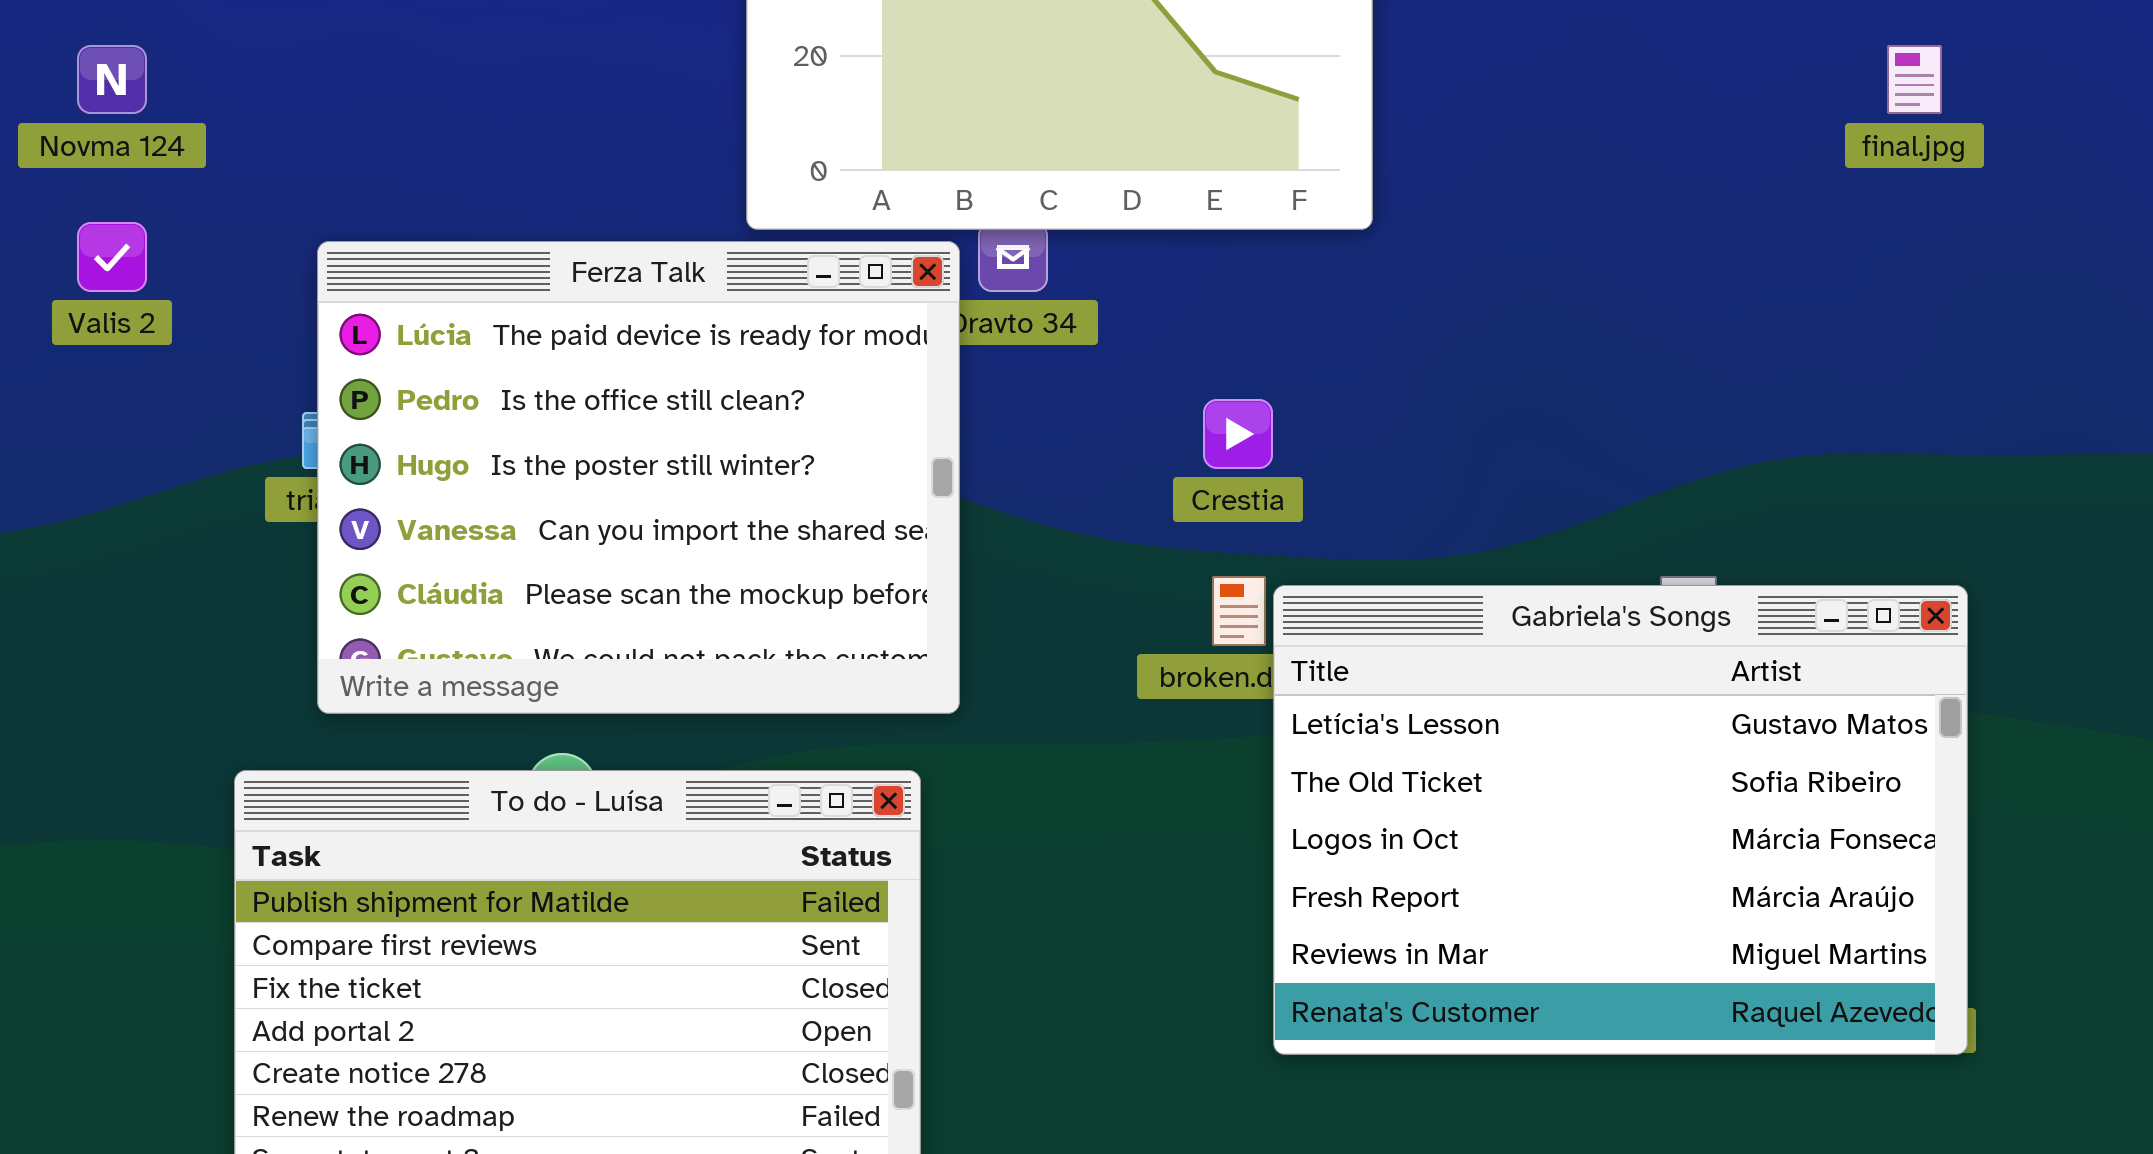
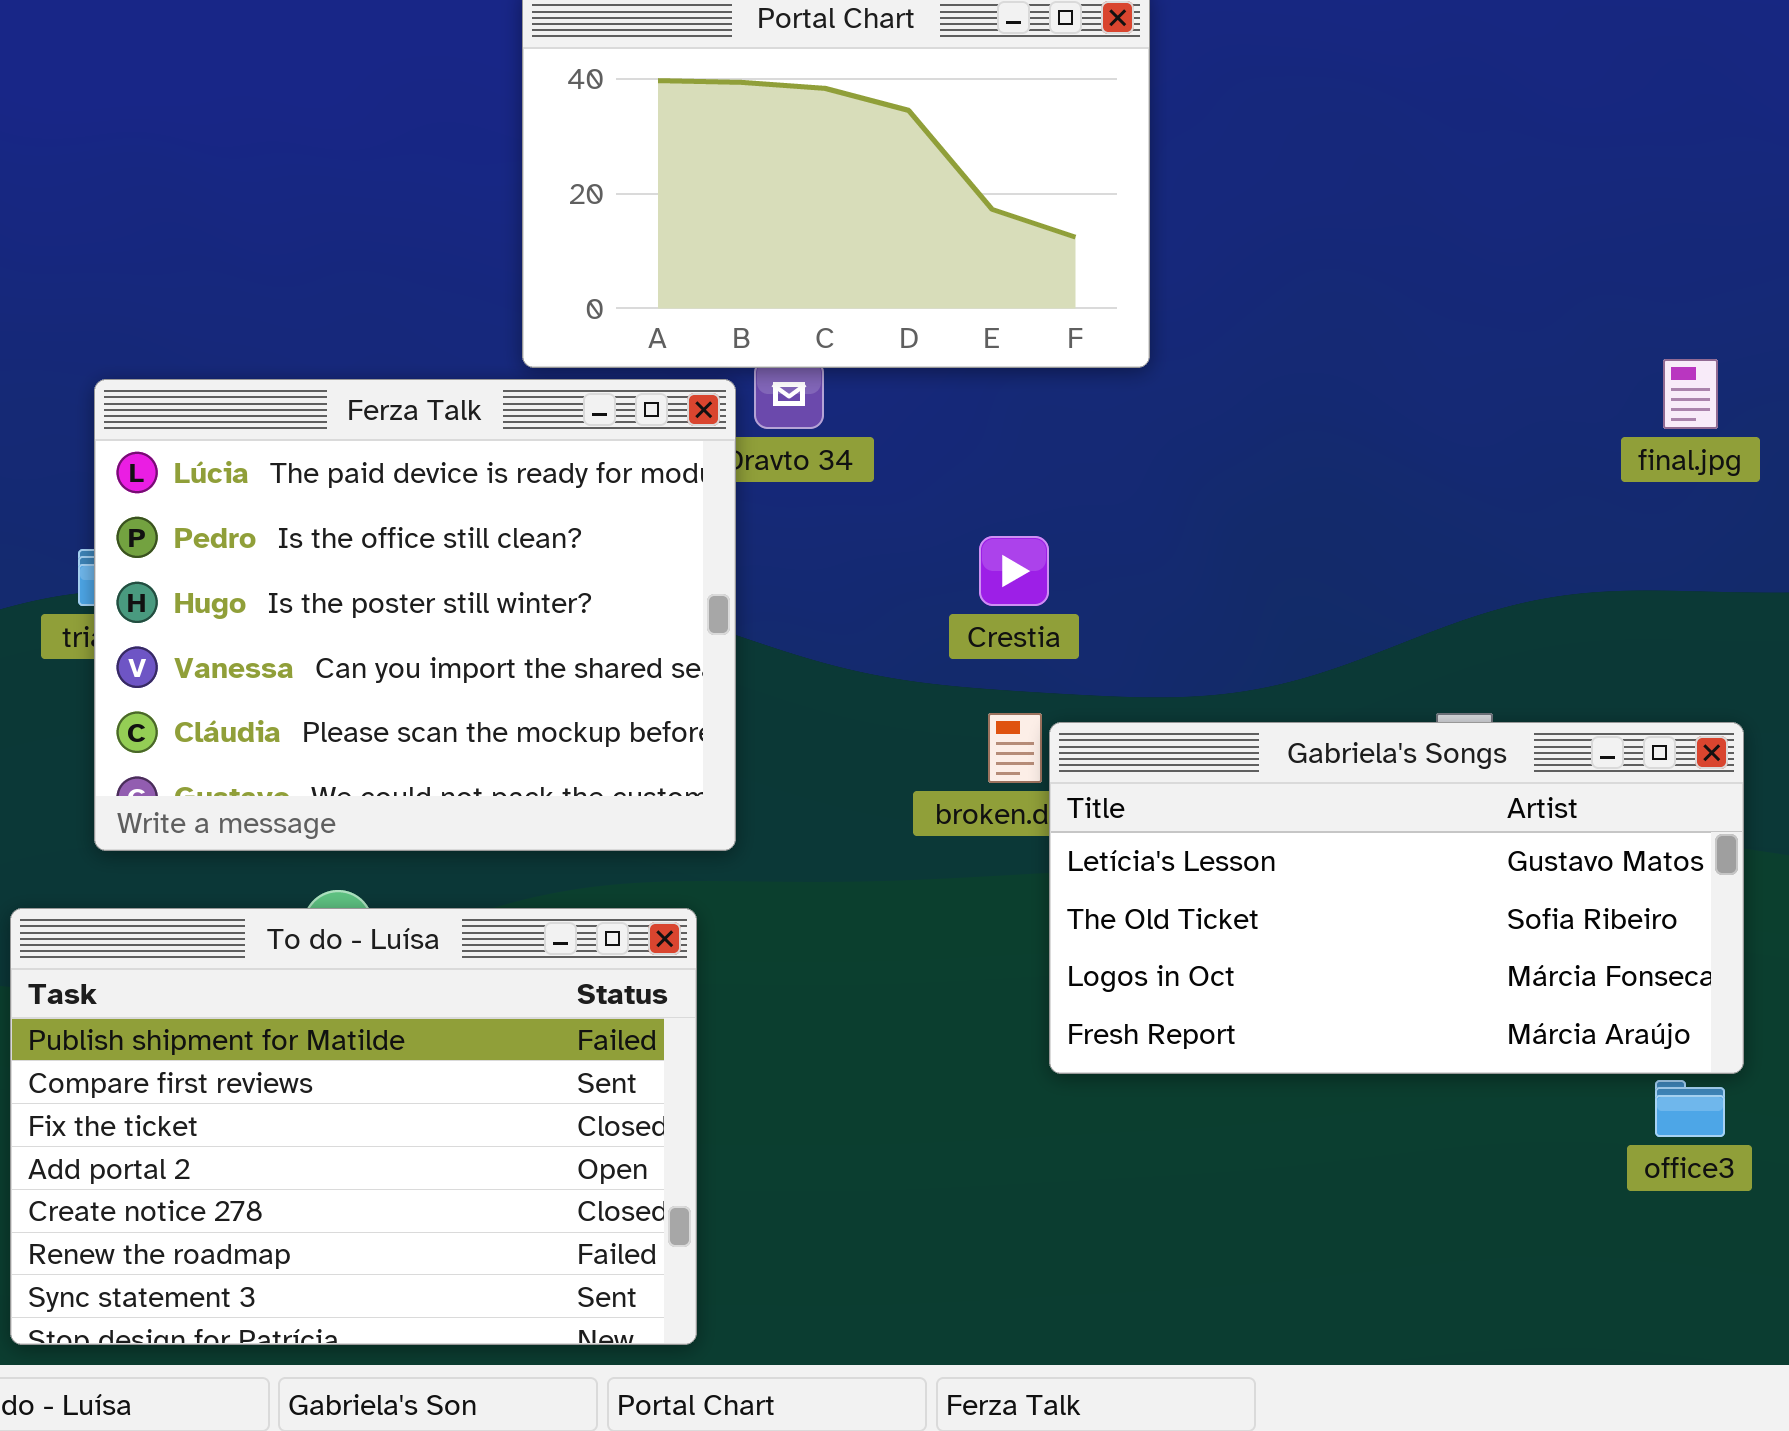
final.jpg: [1887,45,1942,114] -> [1663,359,1718,429], moved
Gabriela's Songs: [1273,585,1968,1055] -> [1049,722,1744,1074], resized

